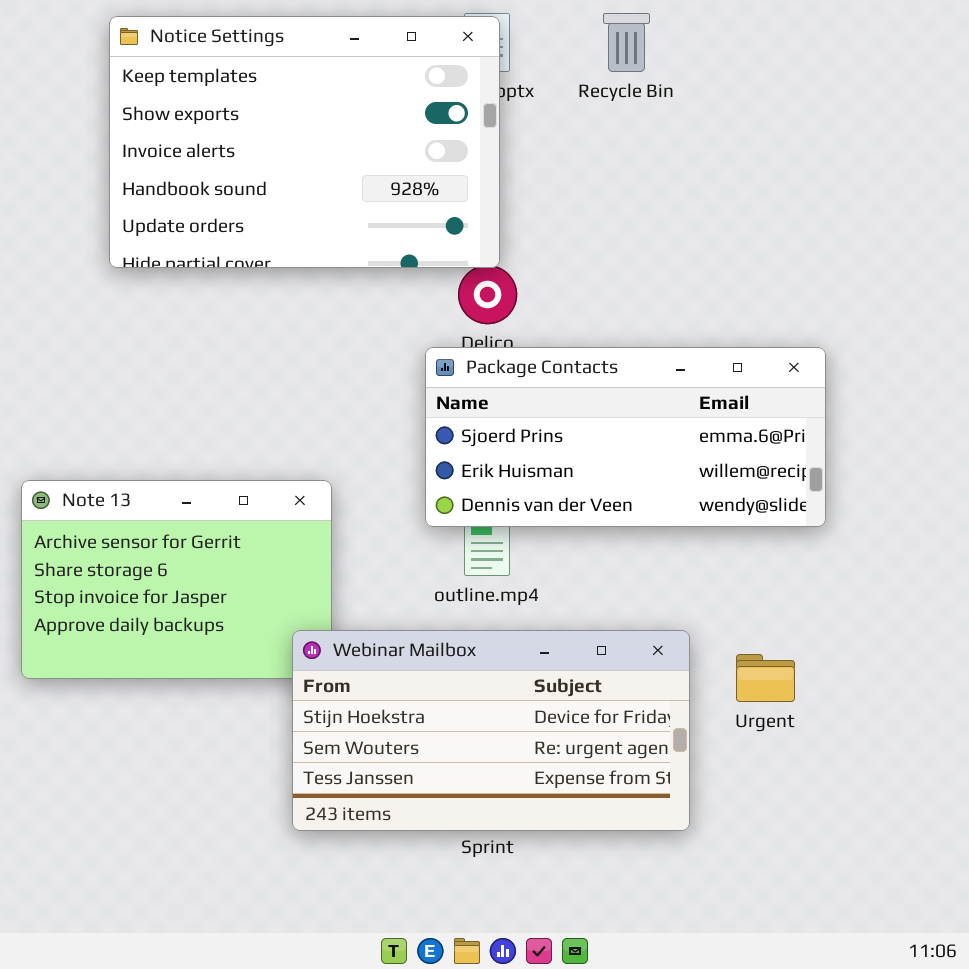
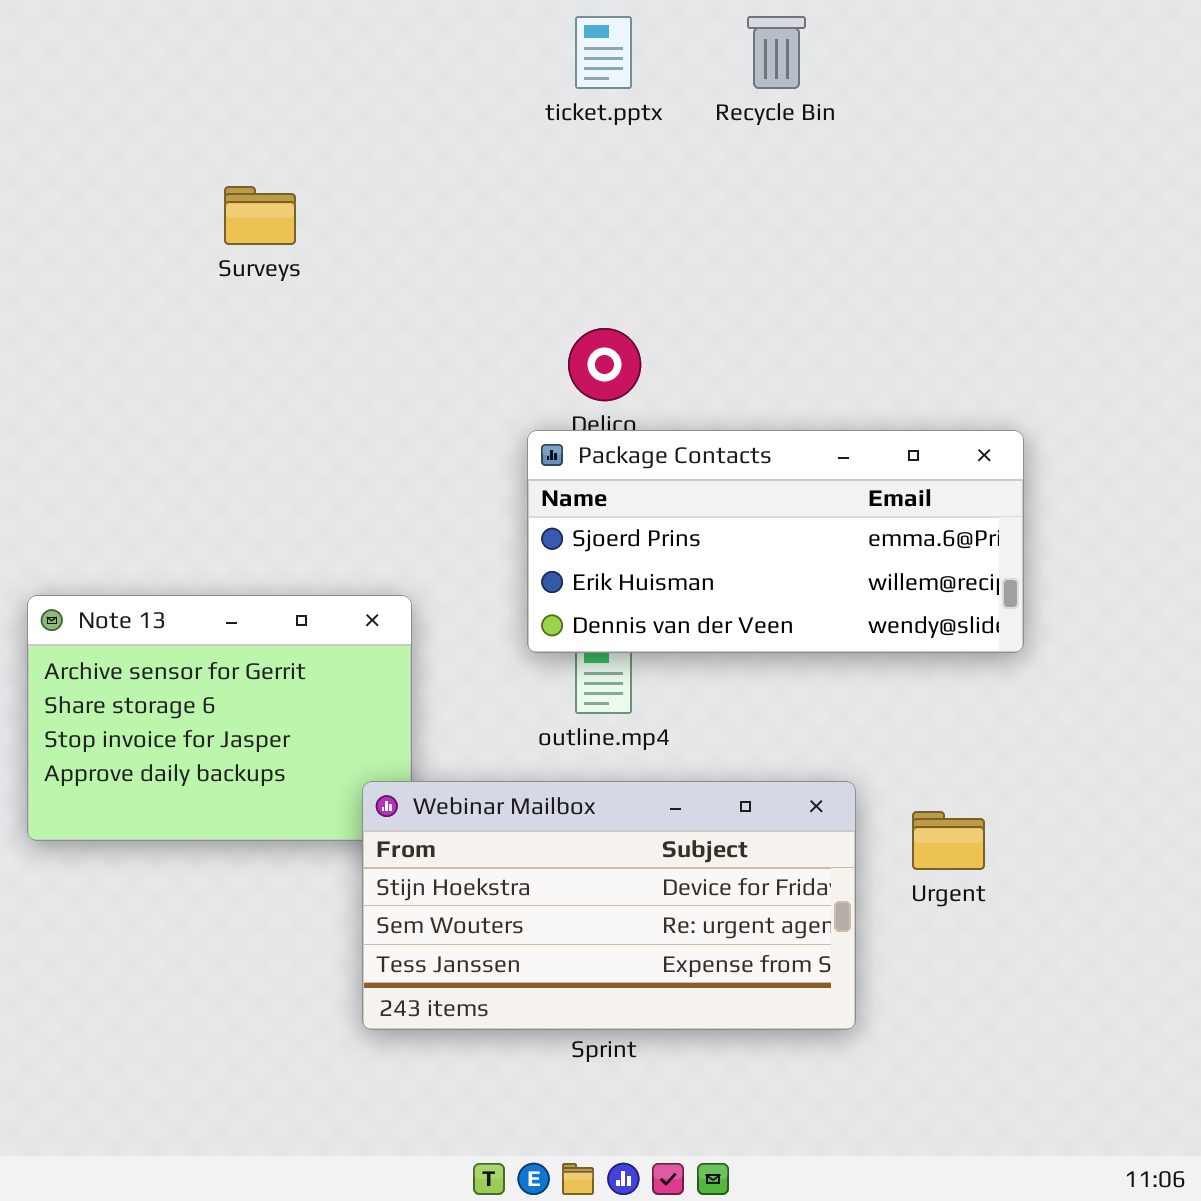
Notice Settings: [109,16,500,268] -> none, closed

